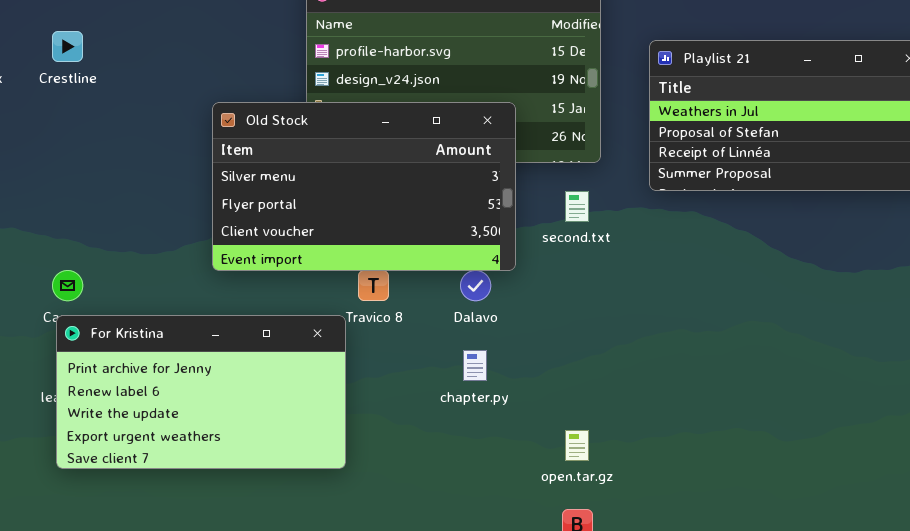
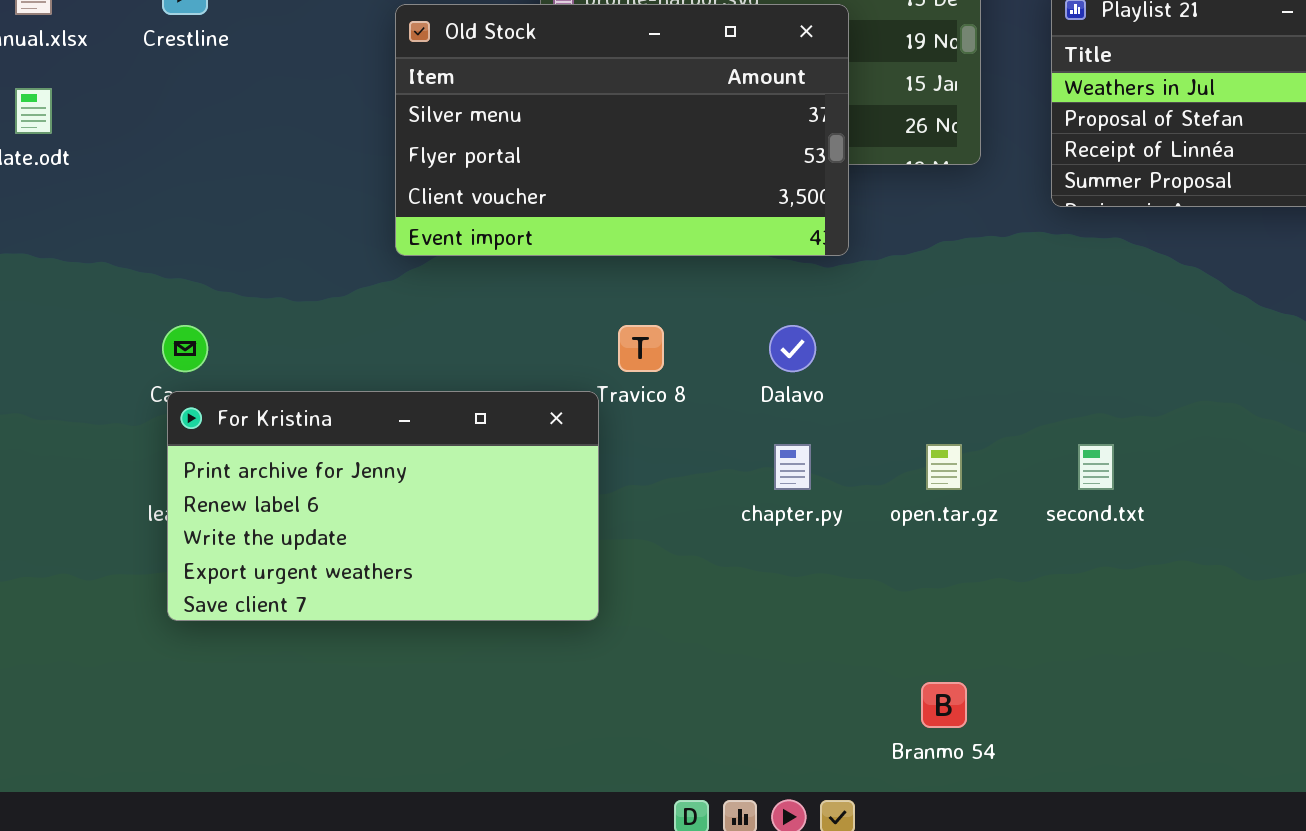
Old Stock: [212,102,516,271] -> [395,4,849,256], moved
second.txt: [565,191,589,222] -> [1078,444,1114,490], moved
open.tar.gz: [565,430,589,461] -> [926,444,962,490], moved

